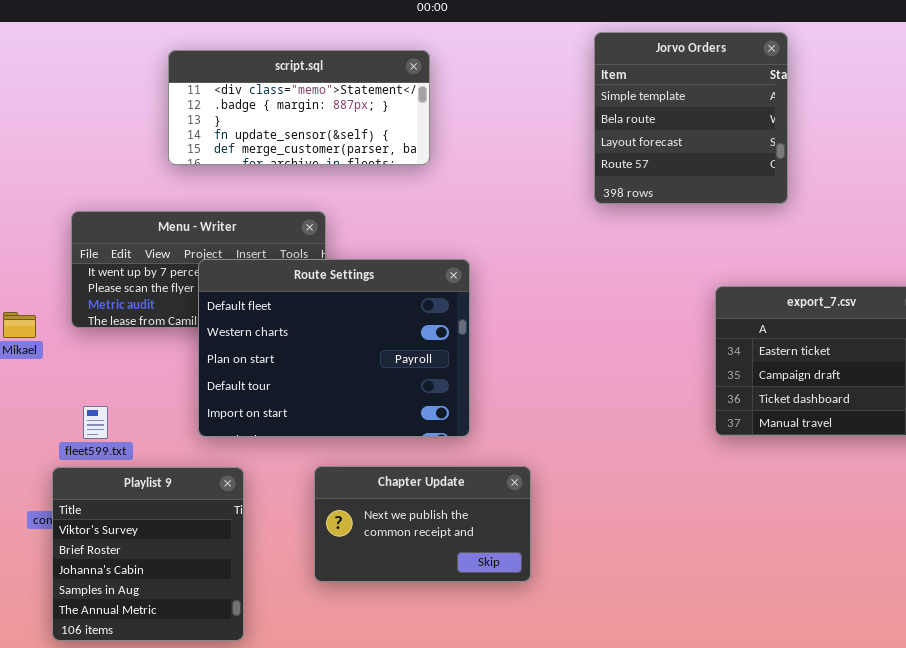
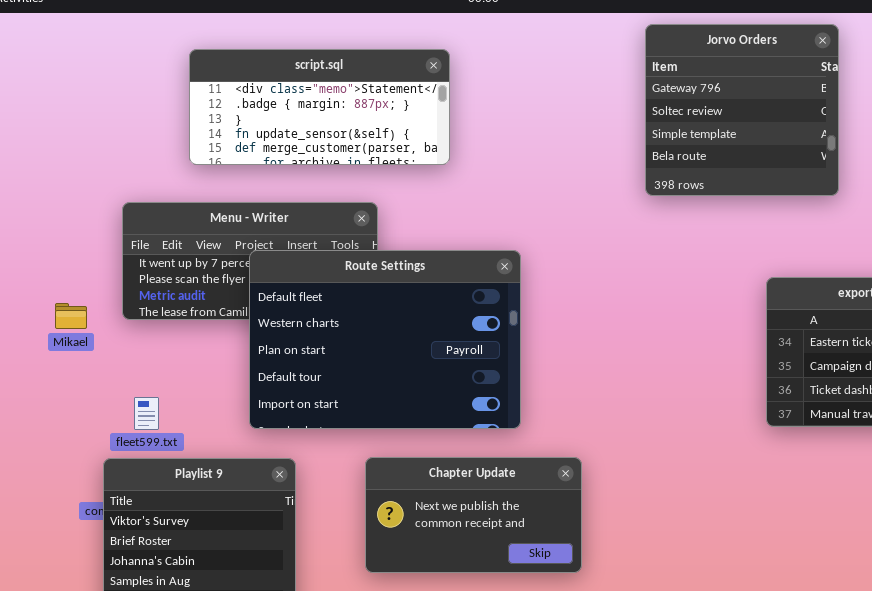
Jorvo Orders: [594,32,788,204] -> [645,24,839,196], scrolled up 2 rows
script.sql: [168,50,430,165] -> [189,49,450,165], moved

